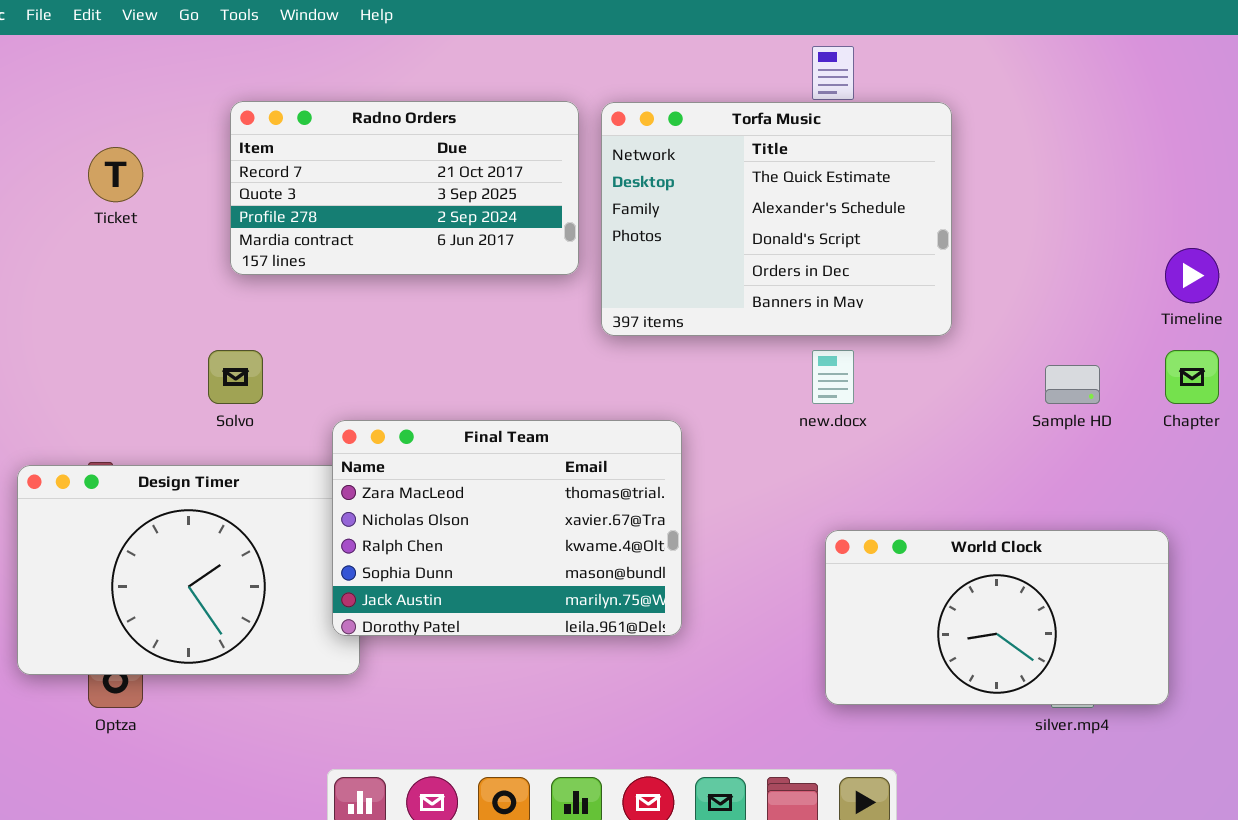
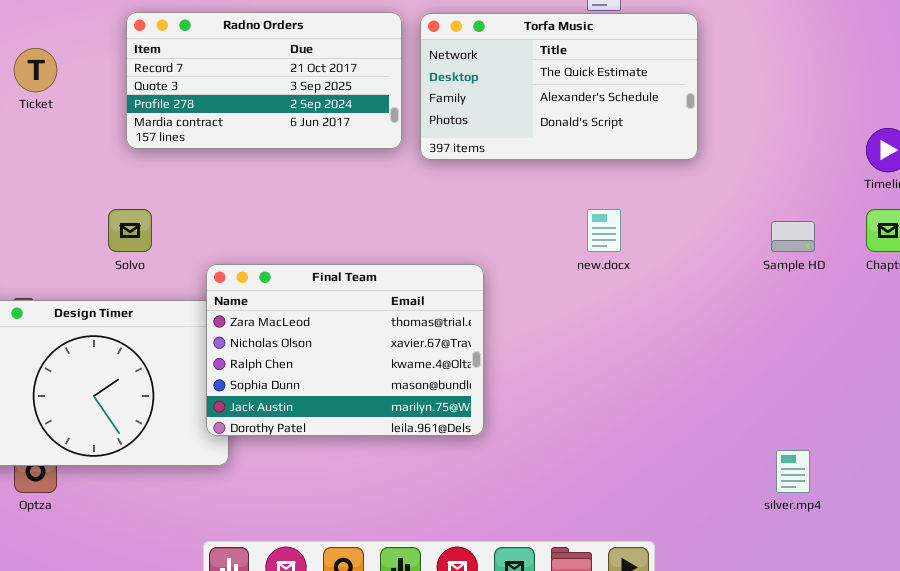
Torfa Music: [601,102,952,336] -> [420,13,698,160], resized
World Clock: [825,530,1169,705] -> none, closed

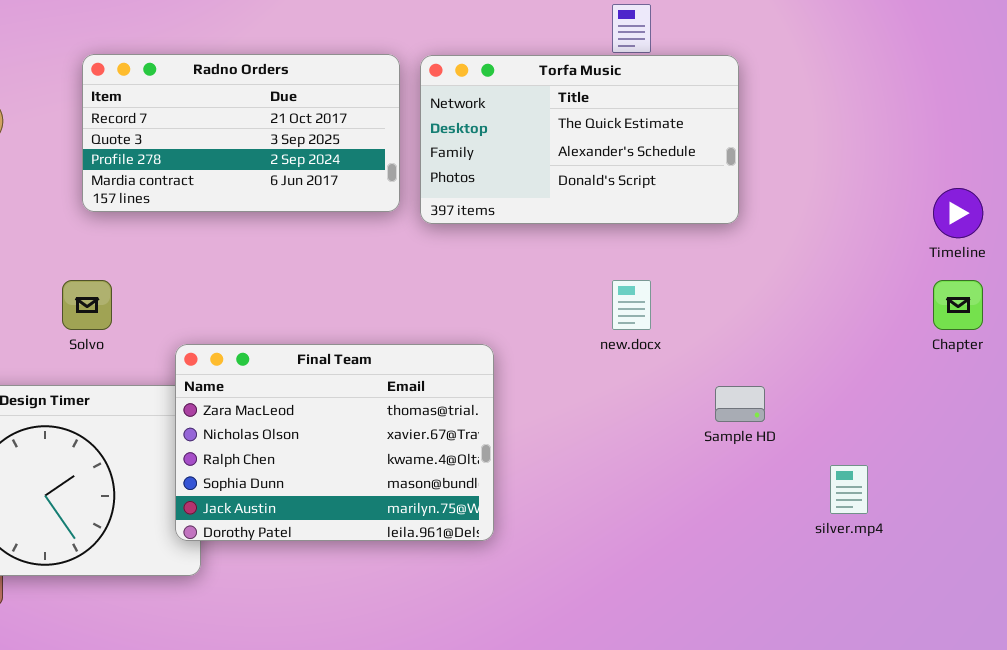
Sample HD: [771,221,815,252] -> [715,386,765,422], moved
silver.mp4: [776,450,810,493] -> [830,465,868,514], moved

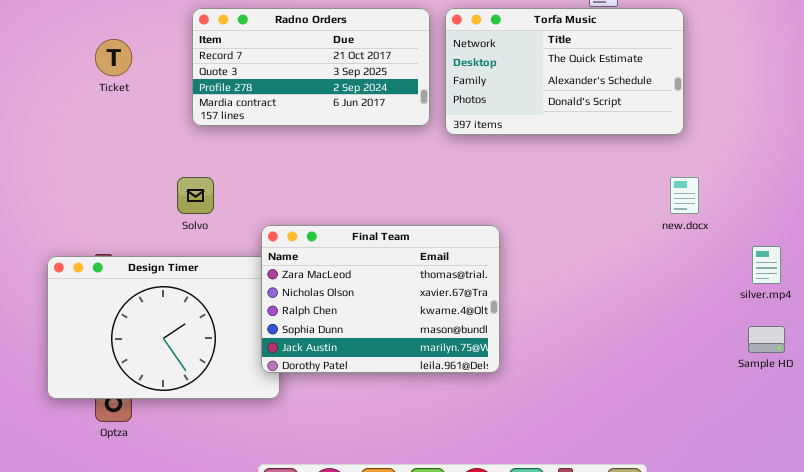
new.docx: [612,280,651,330] -> [670,177,699,214], moved
Sample HD: [715,386,765,422] -> [748,326,785,353], moved
silver.mp4: [830,465,868,514] -> [752,246,781,284], moved

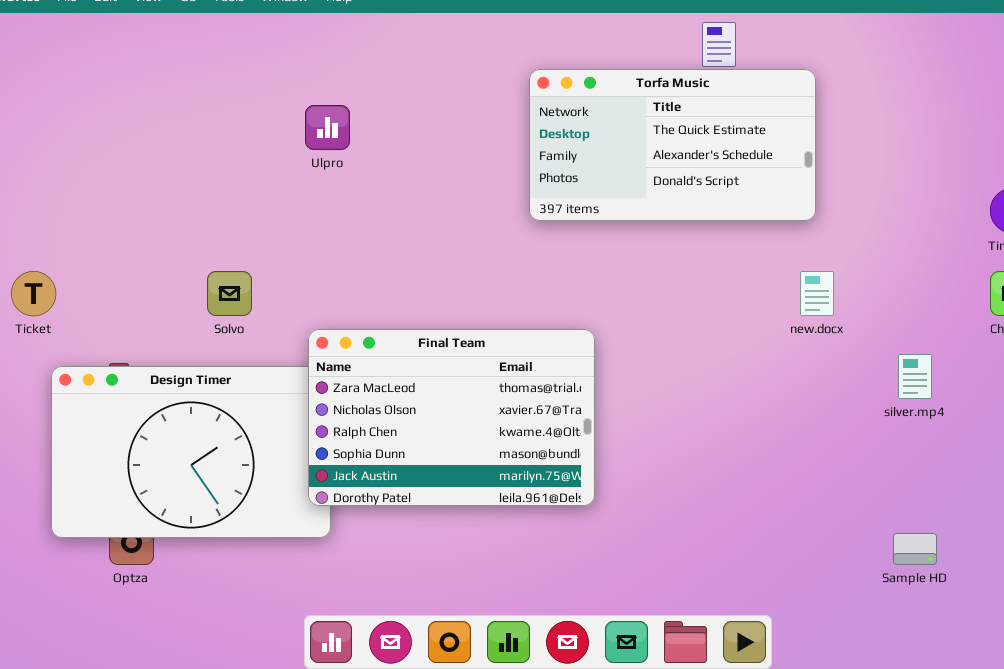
Radno Orders: [192,8,430,126] -> none, closed
Ticket: [95,39,132,76] -> [11,271,56,316], moved
Sample HD: [748,326,785,353] -> [893,533,937,565], moved

